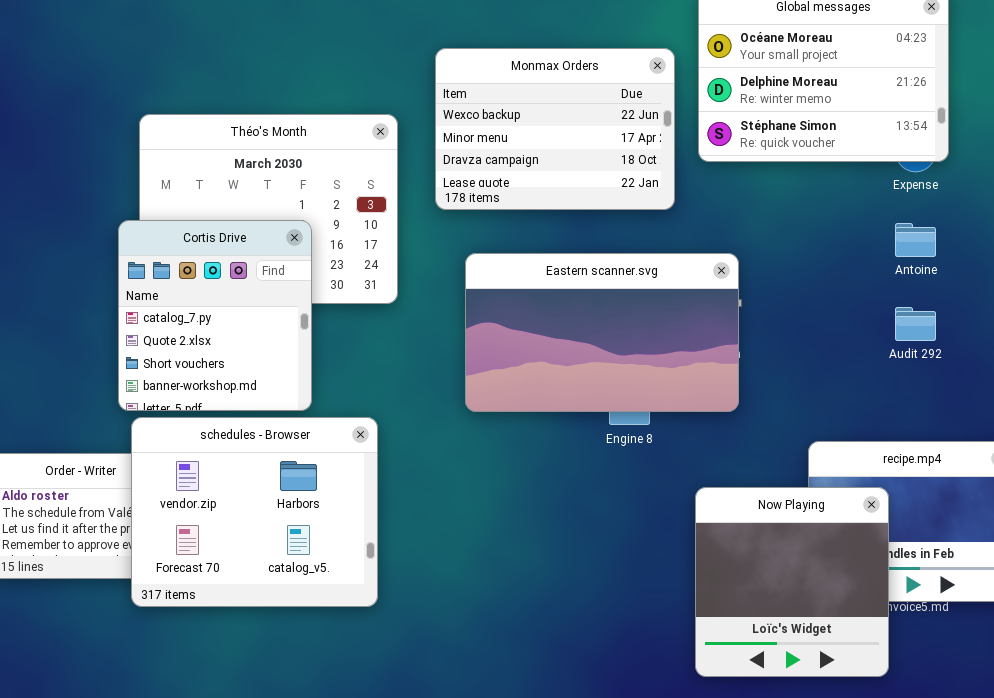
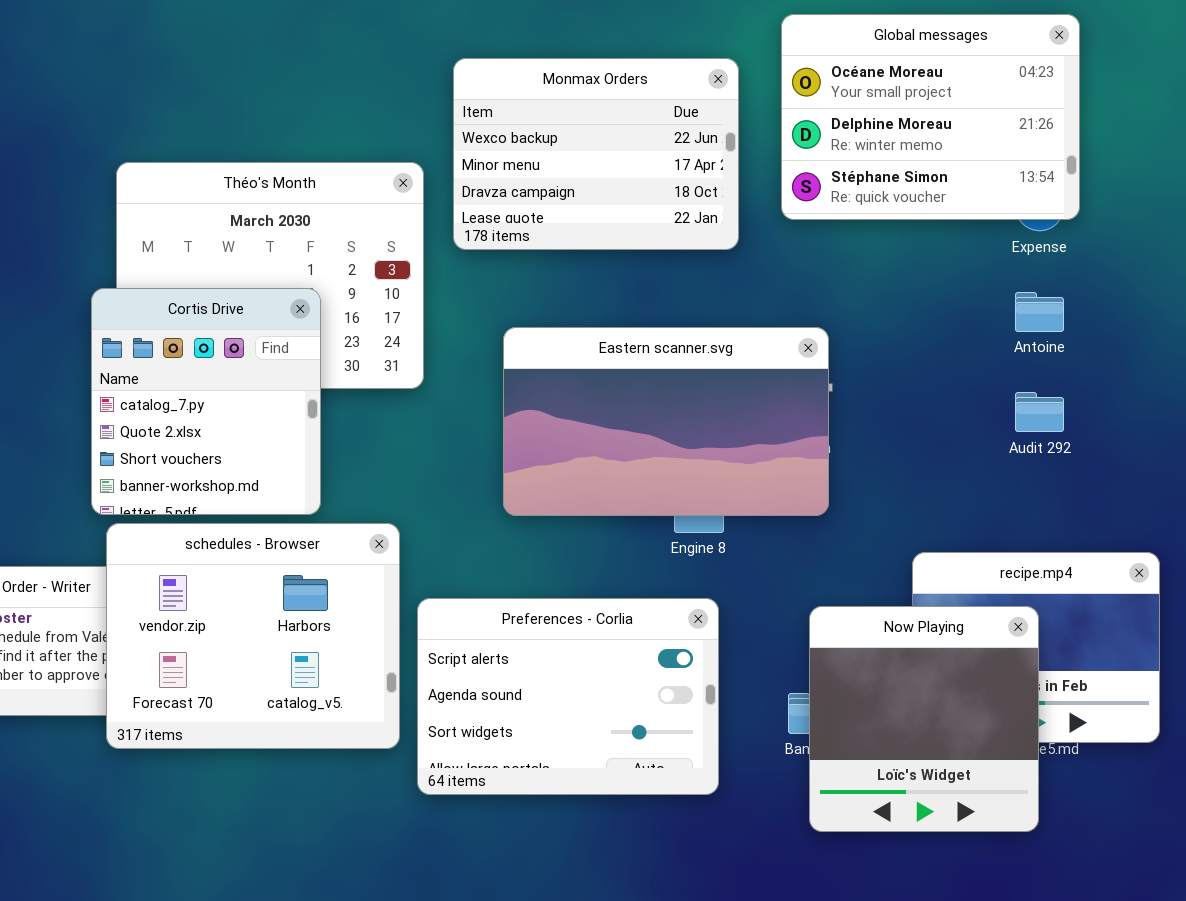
Monmax Orders: [435,48,675,210] -> [453,58,739,250], moved
Preferences - Corlia: none -> [417,598,719,795], opened
Now Playing: [695,487,889,677] -> [809,606,1039,832], moved

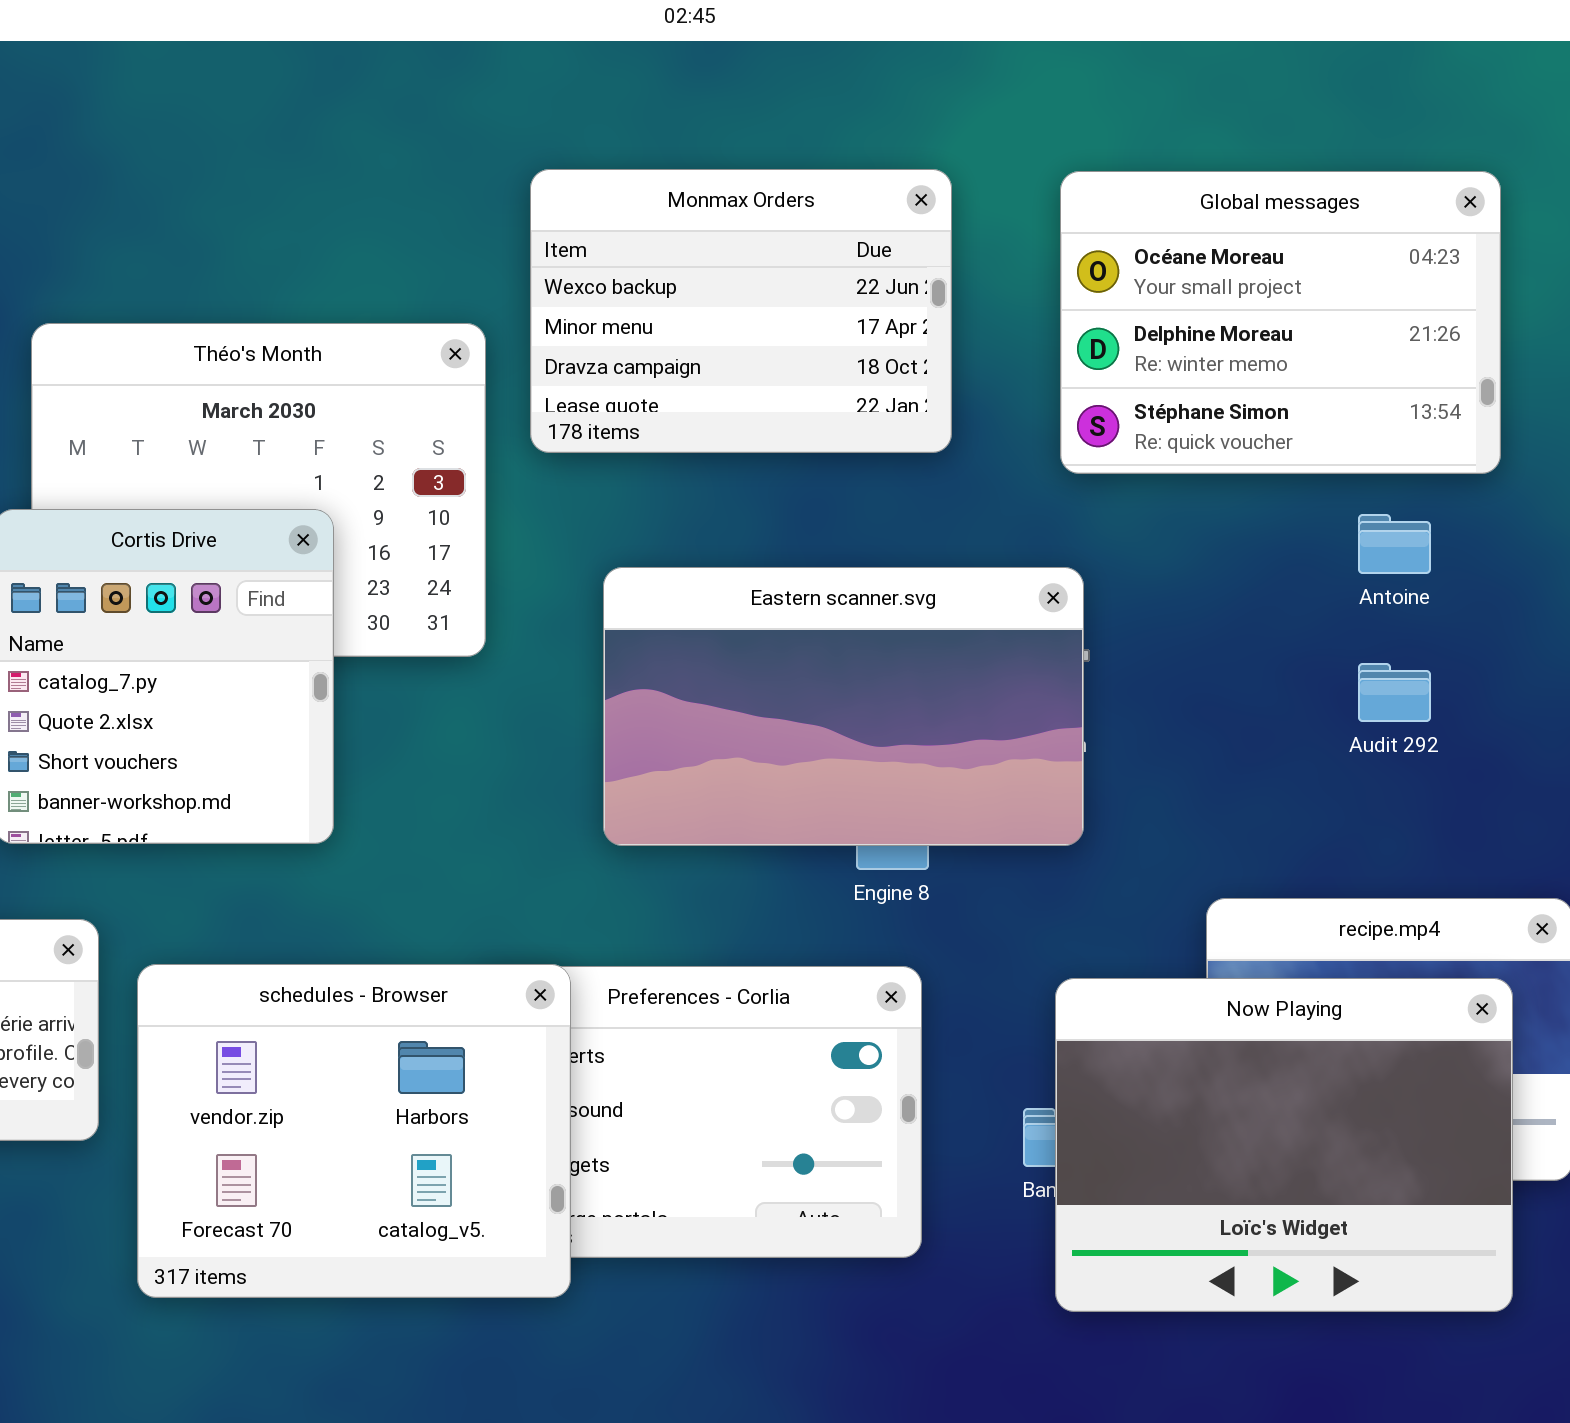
Global messages: [781,14,1080,220] -> [1060,171,1501,474], moved
schedules - Browser: [106,523,400,749] -> [137,964,571,1298], moved
Now Playing: [809,606,1039,832] -> [1055,978,1513,1312], resized

